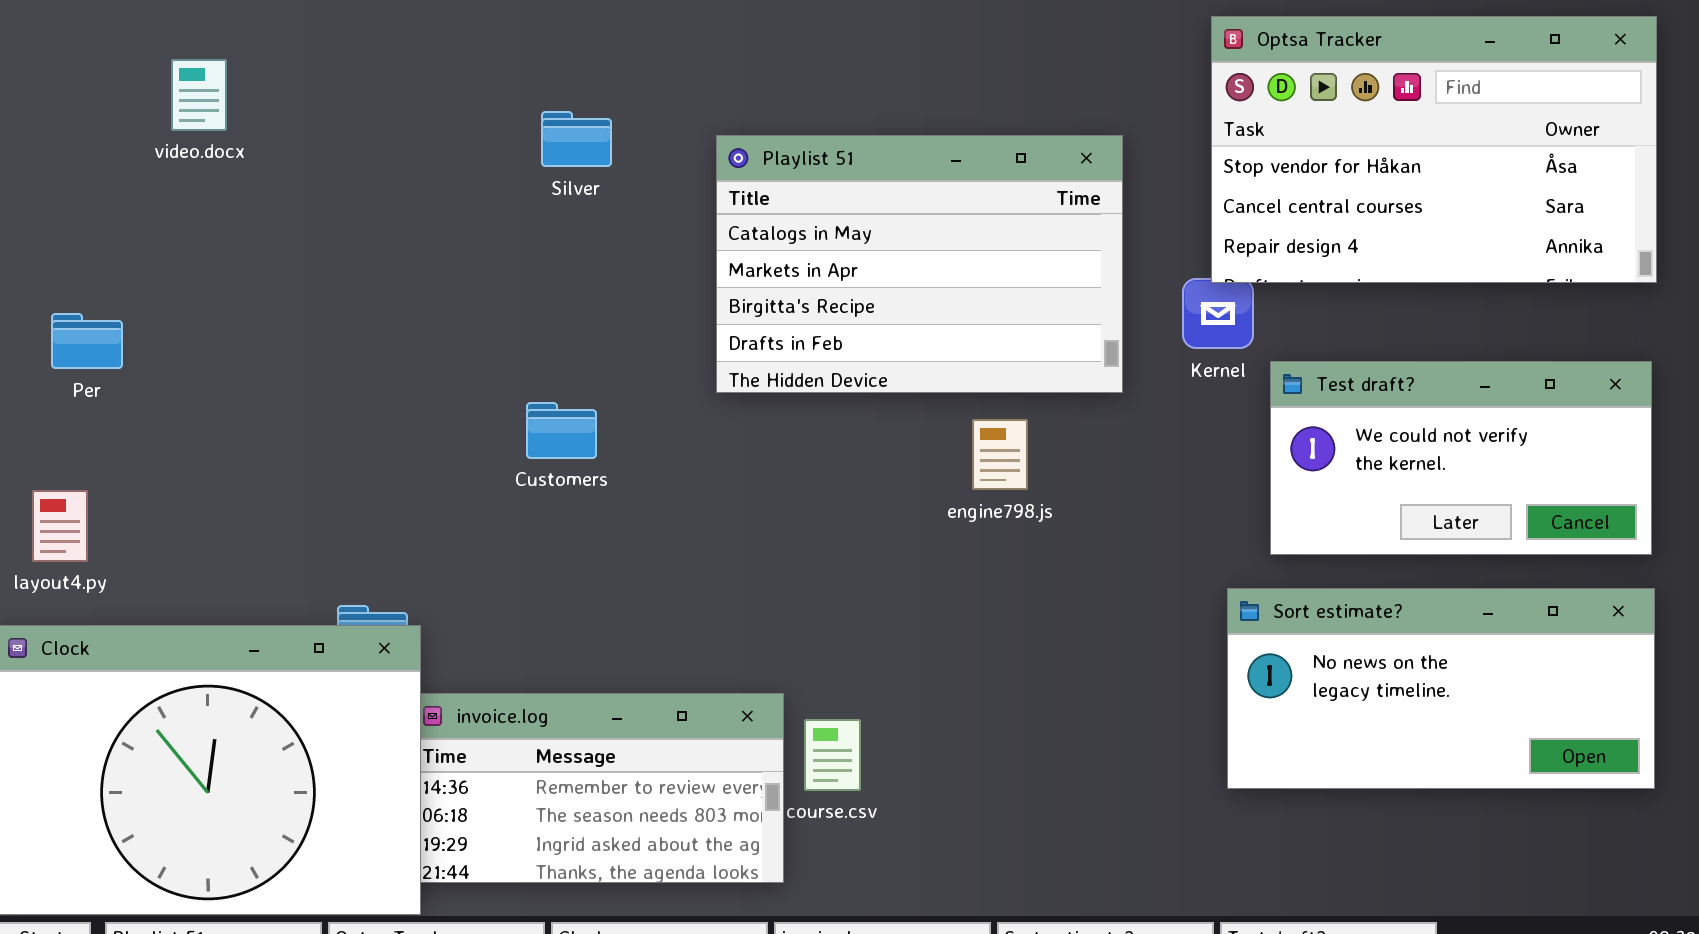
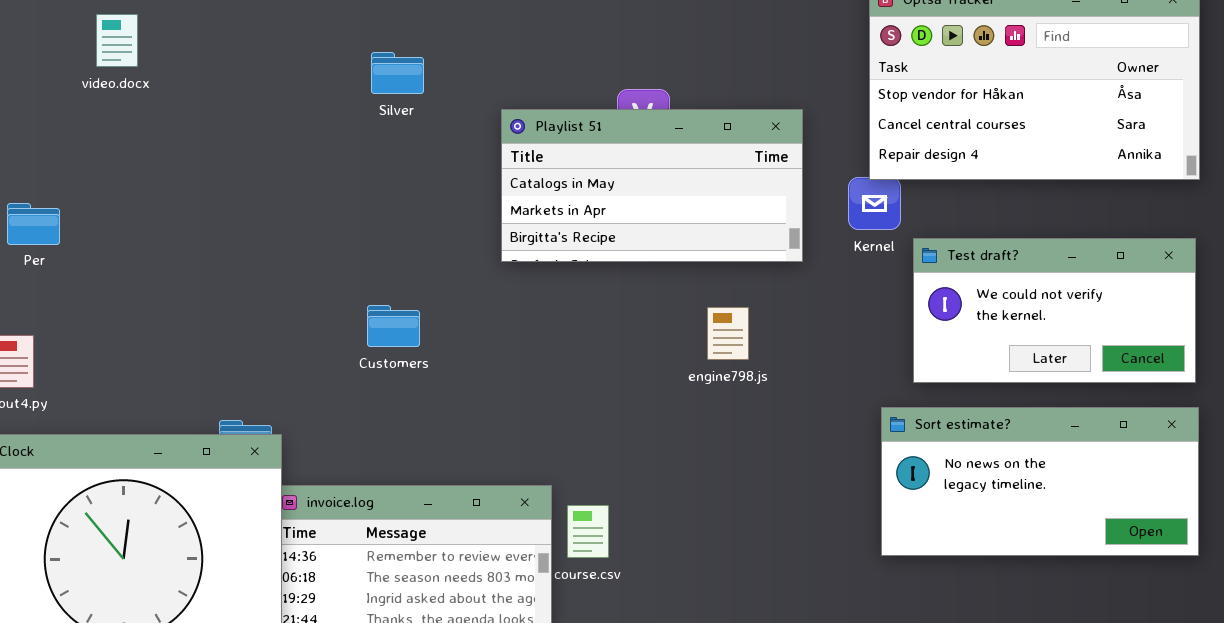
Playlist 51: [716,135,1123,393] -> [501,109,803,262], resized
Customers: [526,402,597,459] -> [367,305,420,347], moved
engine798.js: [972,419,1028,490] -> [707,307,749,360], moved

